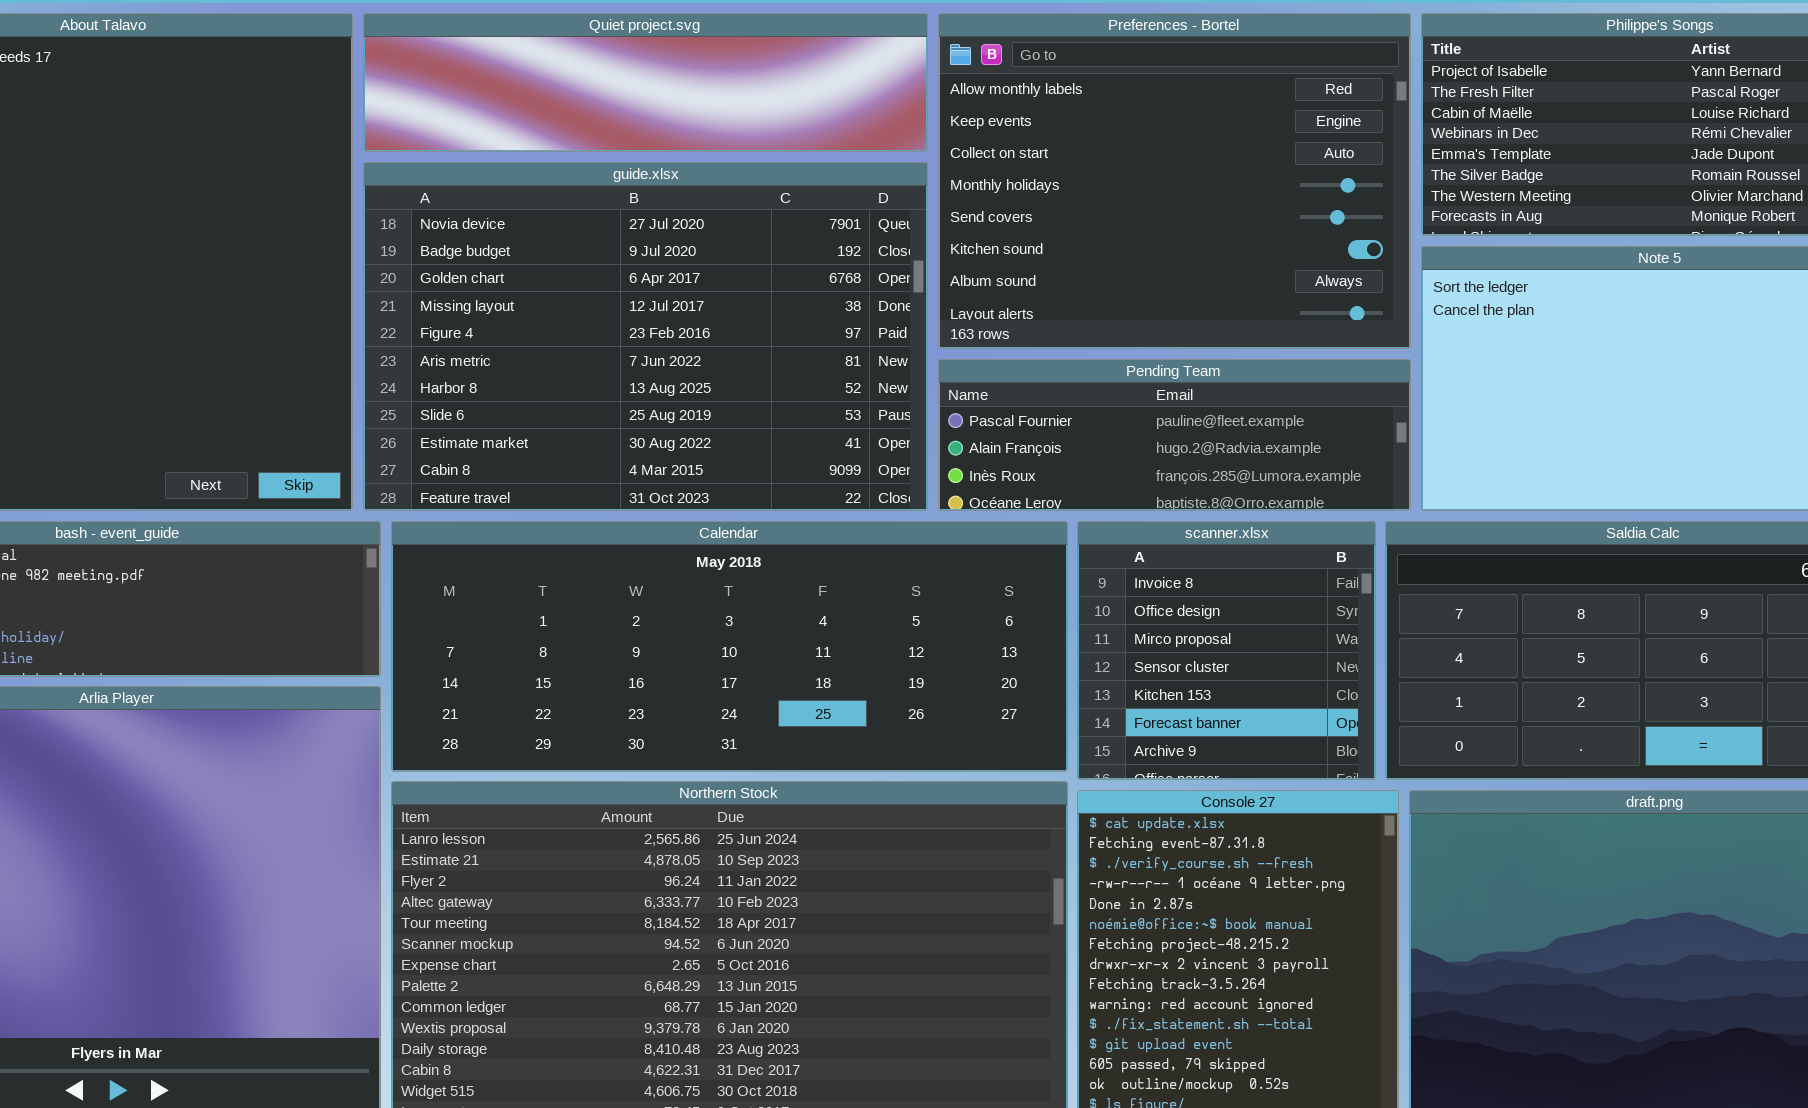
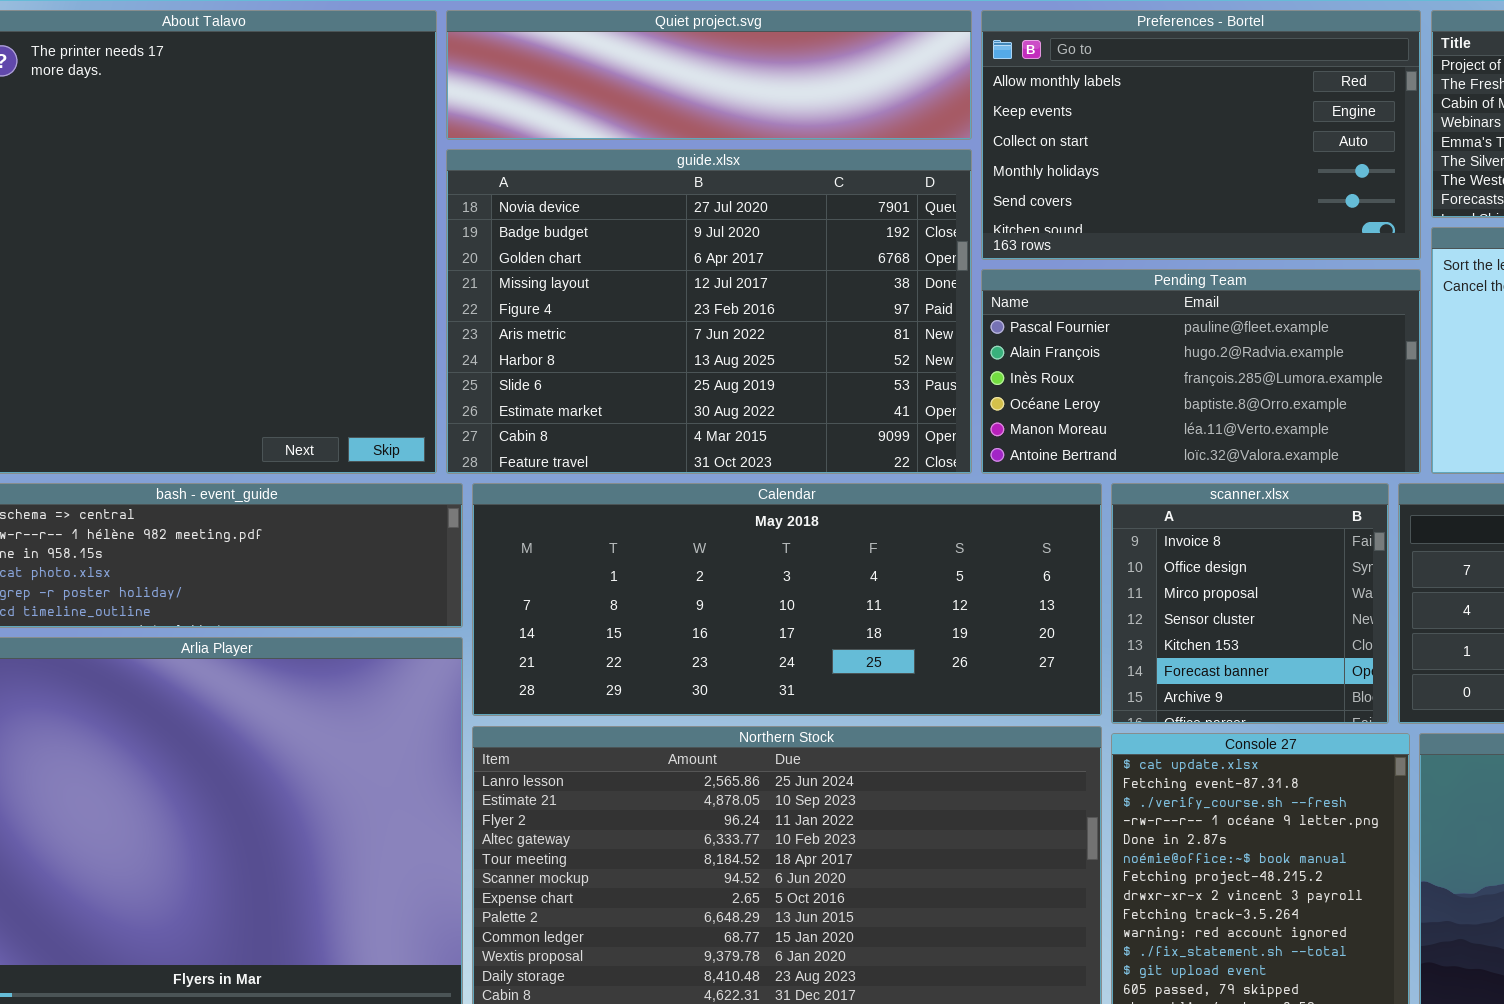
Preferences - Bortel: [938,13,1411,349] -> [981,10,1421,260], resized
Pending Team: [938,359,1411,511] -> [981,269,1421,474], resized

